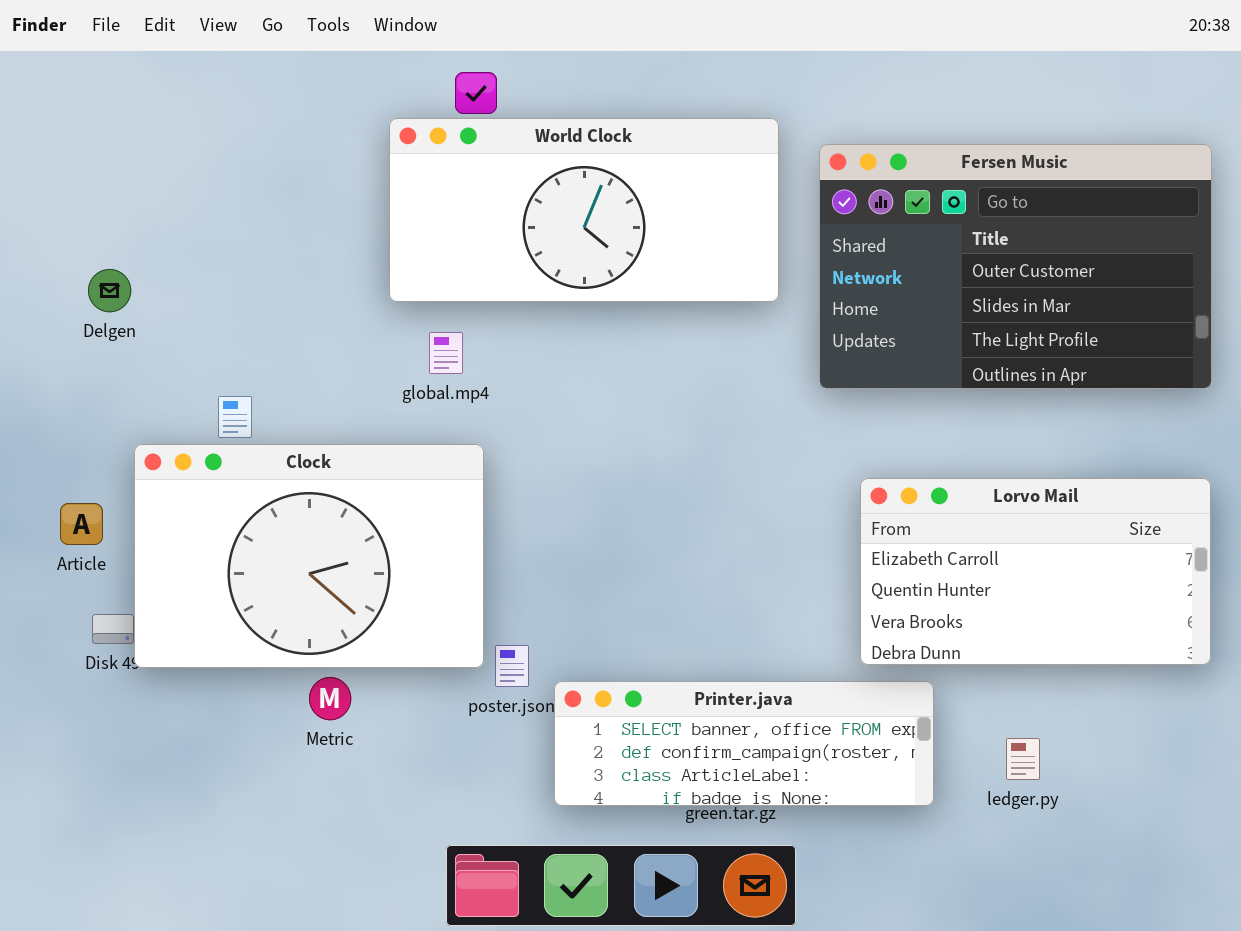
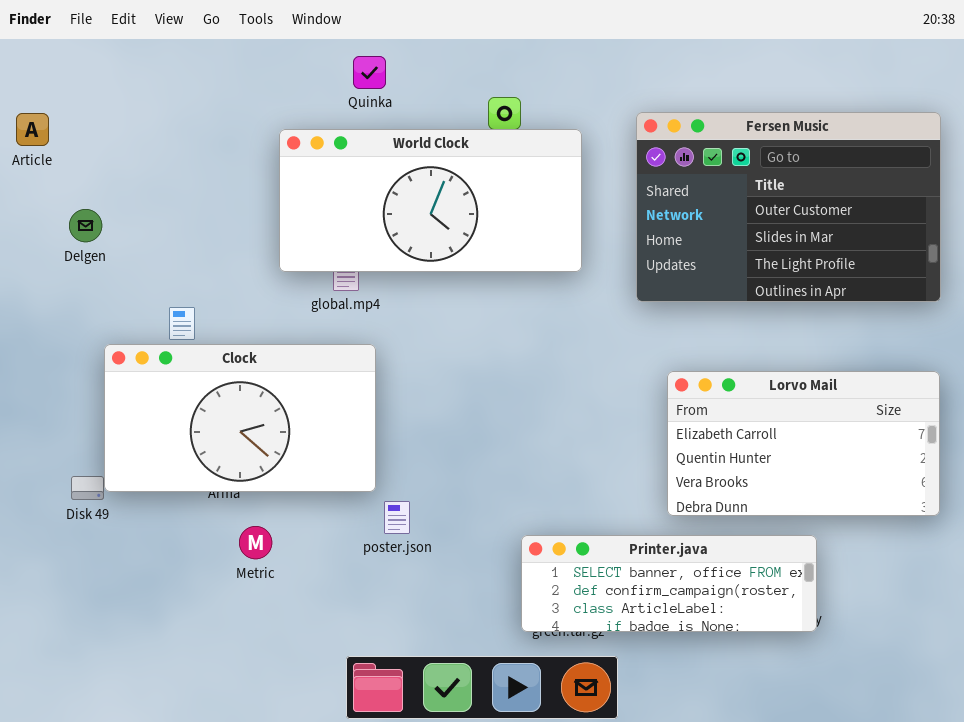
World Clock: [389,118,779,302] -> [279,129,582,272], moved
Clock: [134,444,484,668] -> [104,344,376,492], resized
Article: [60,503,103,545] -> [16,113,49,146], moved
Printer.java: [554,681,934,806] -> [521,535,817,632], moved

